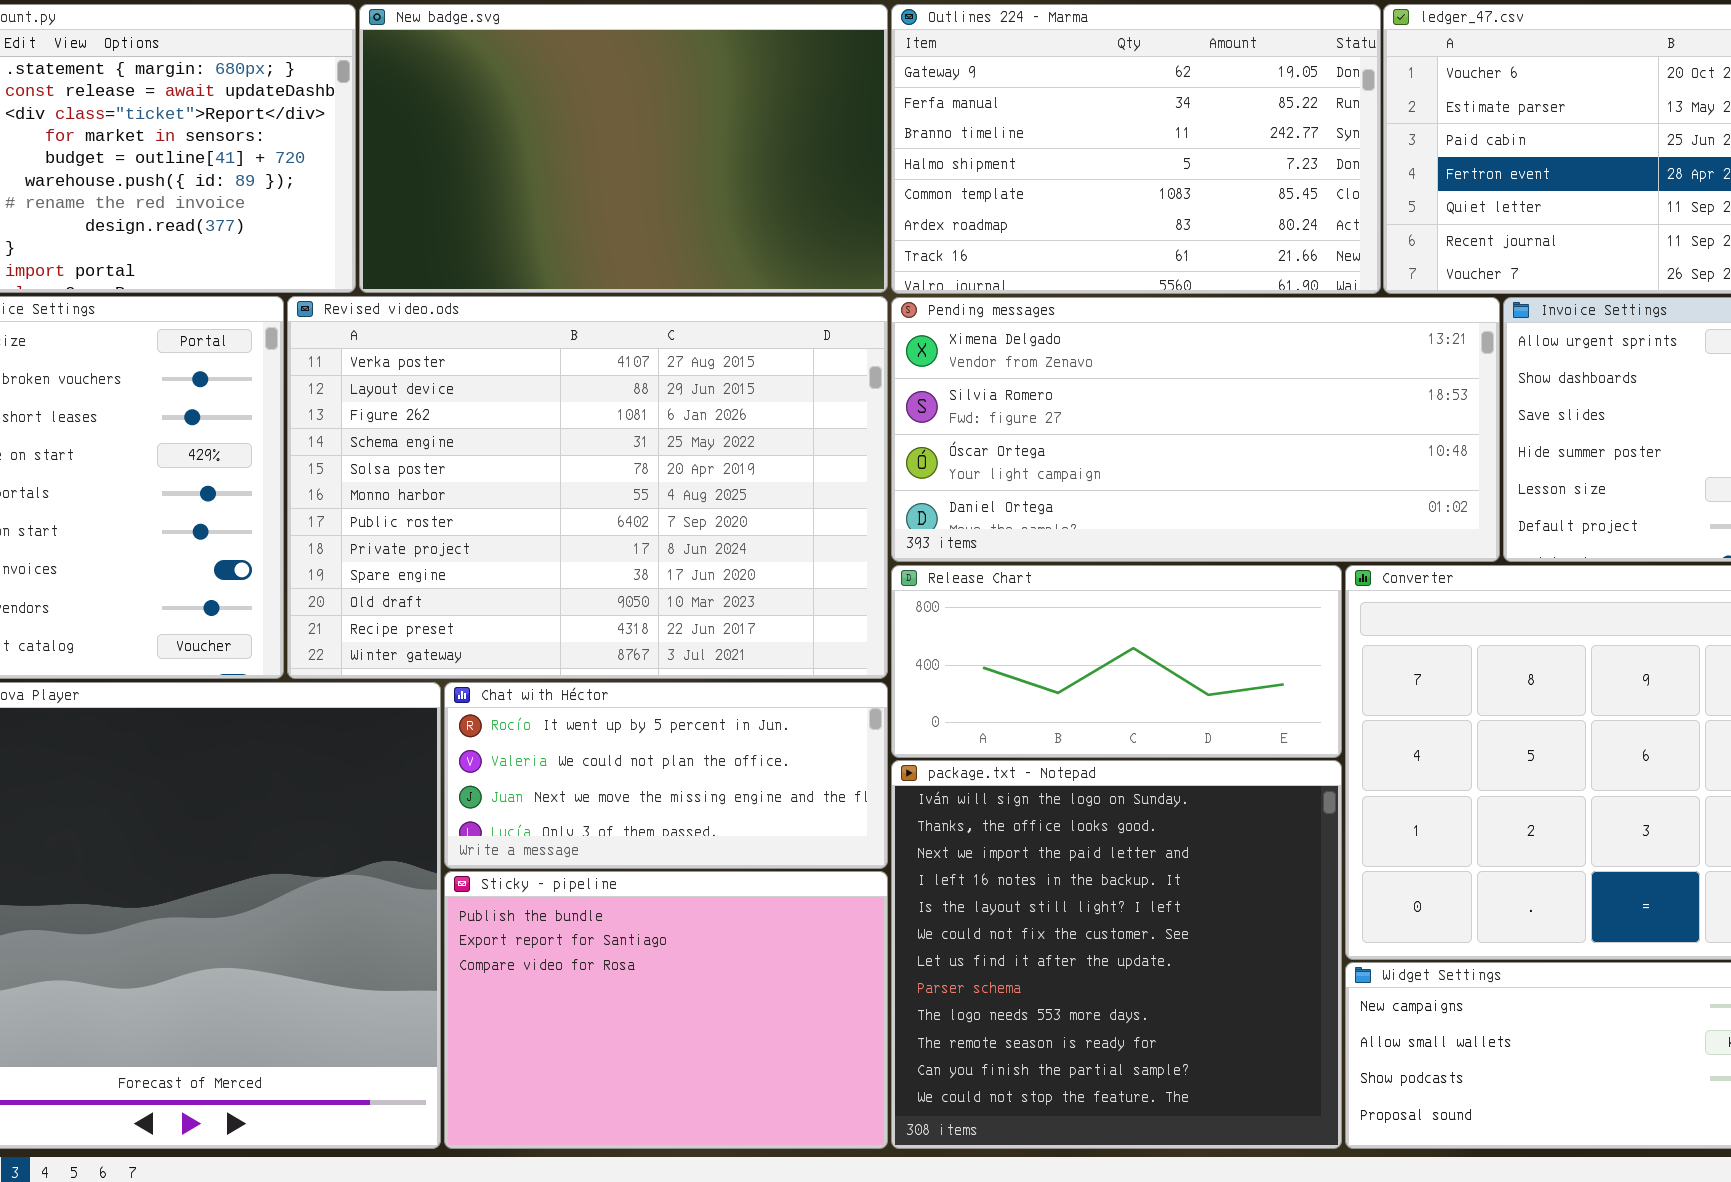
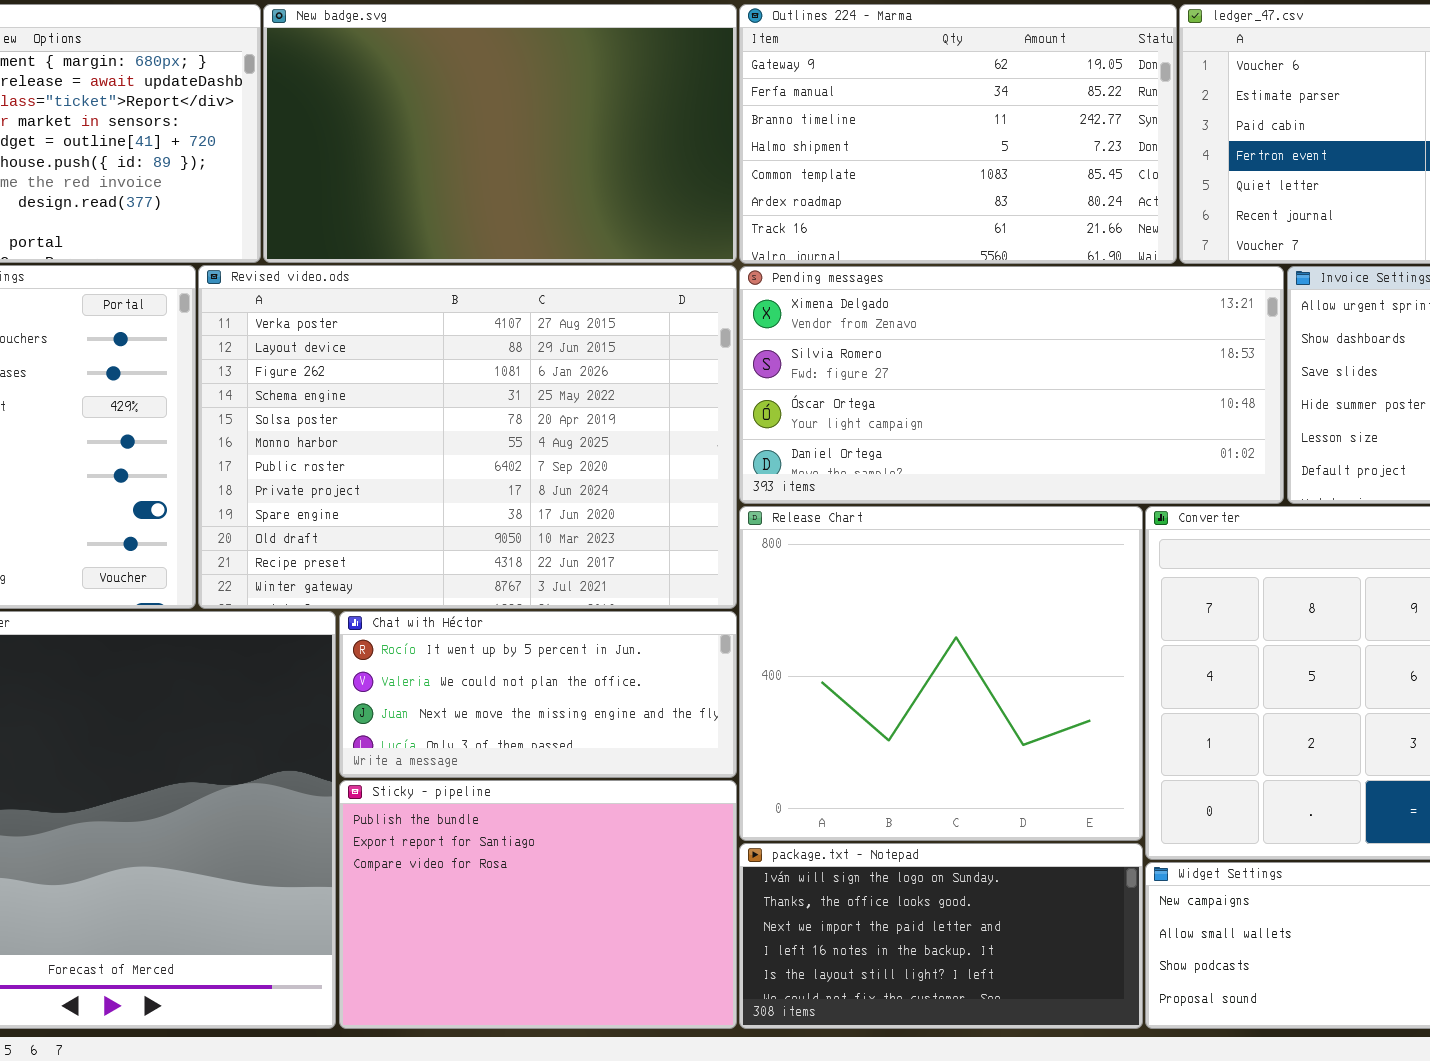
Release Chart: [891,565,1342,758] -> [739,506,1143,841], resized
package.txt - Notepad: [891,760,1342,1149] -> [739,843,1143,1029], resized

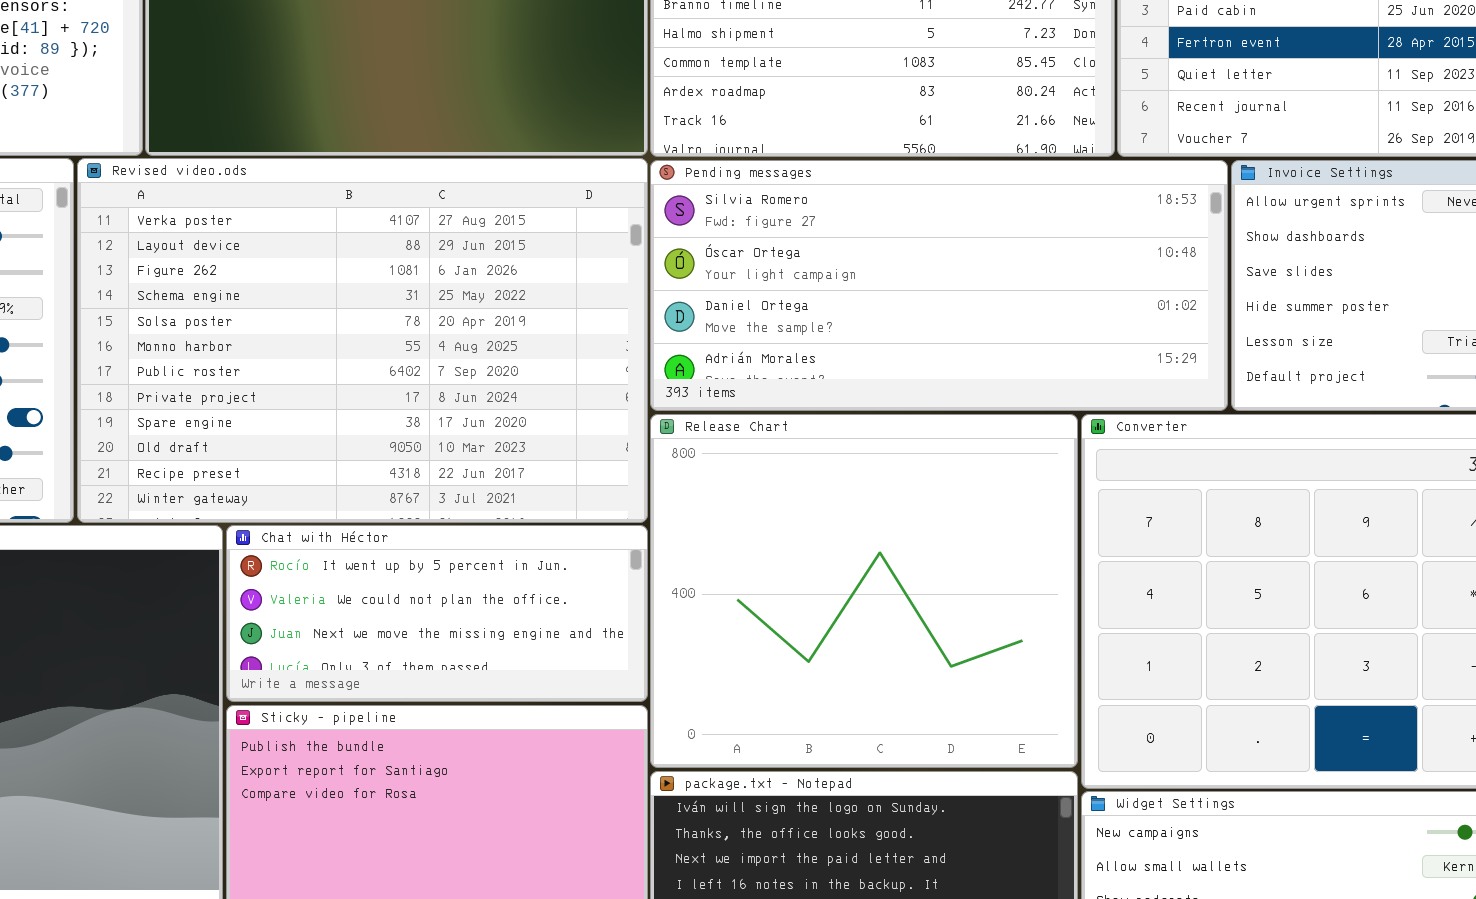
Pending messages: [739,266,1284,504] -> [650,160,1228,411], scrolled down 1 row

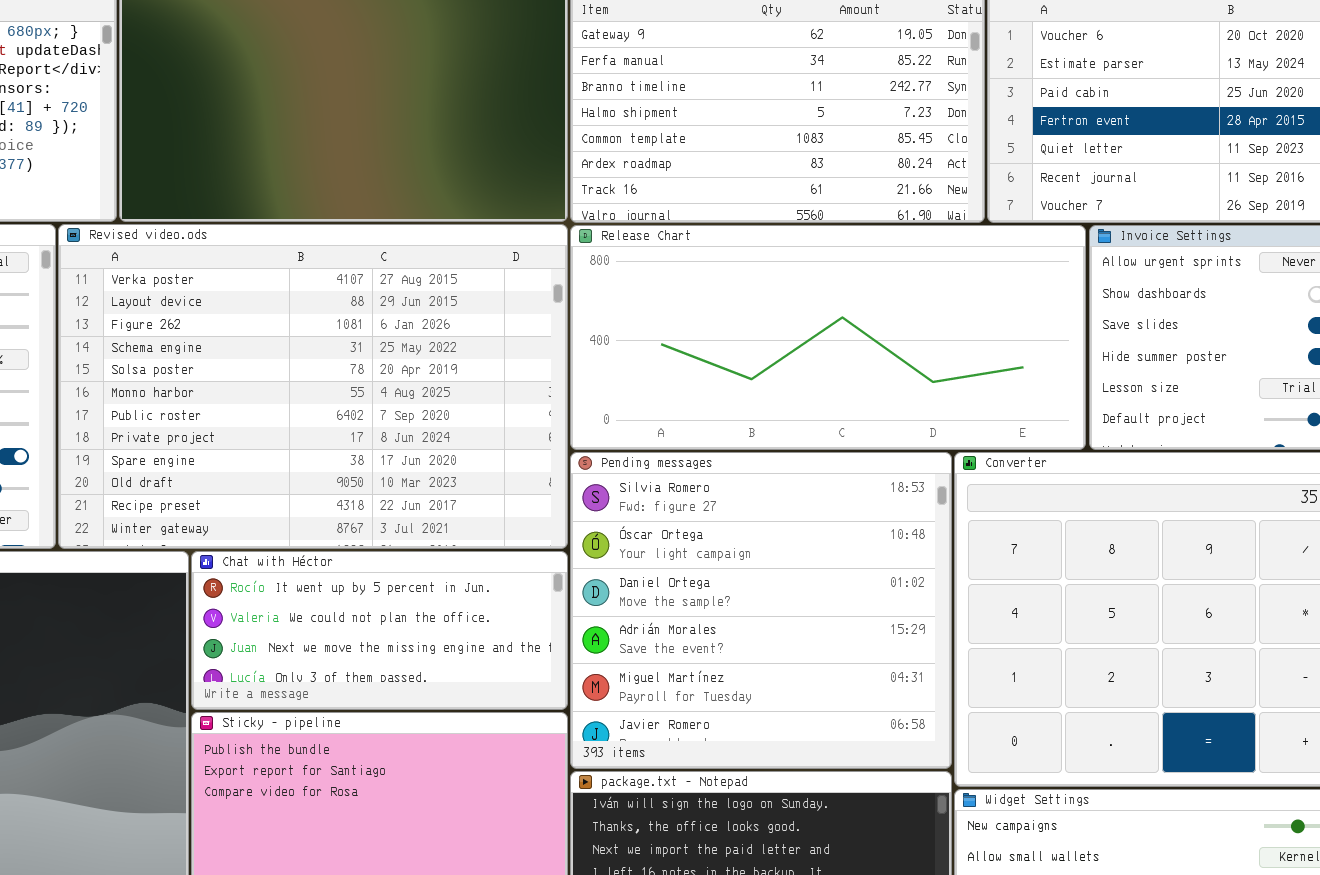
Pending messages: [650,160,1228,411] -> [570,452,952,769], moved, resized
Release Chart: [650,414,1078,768] -> [570,225,1086,450], moved, resized

